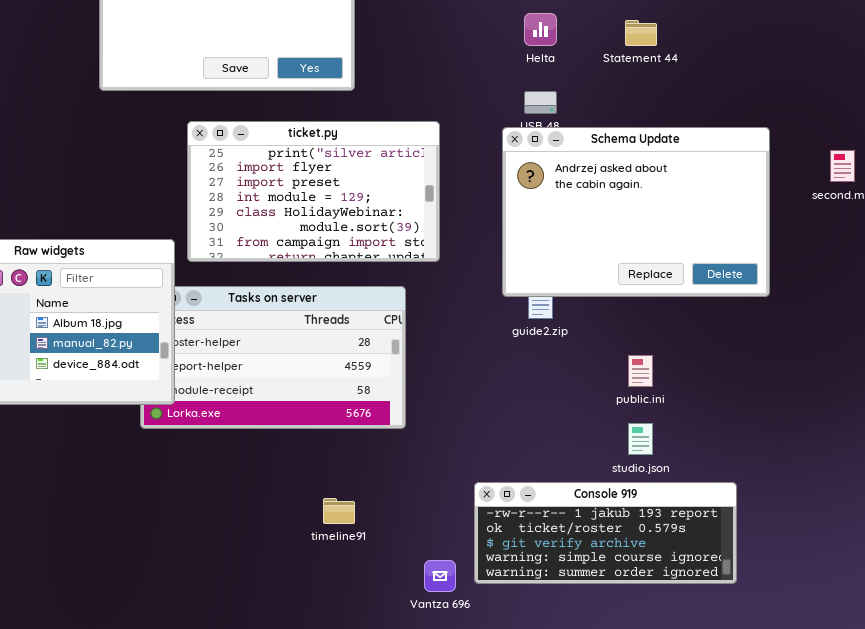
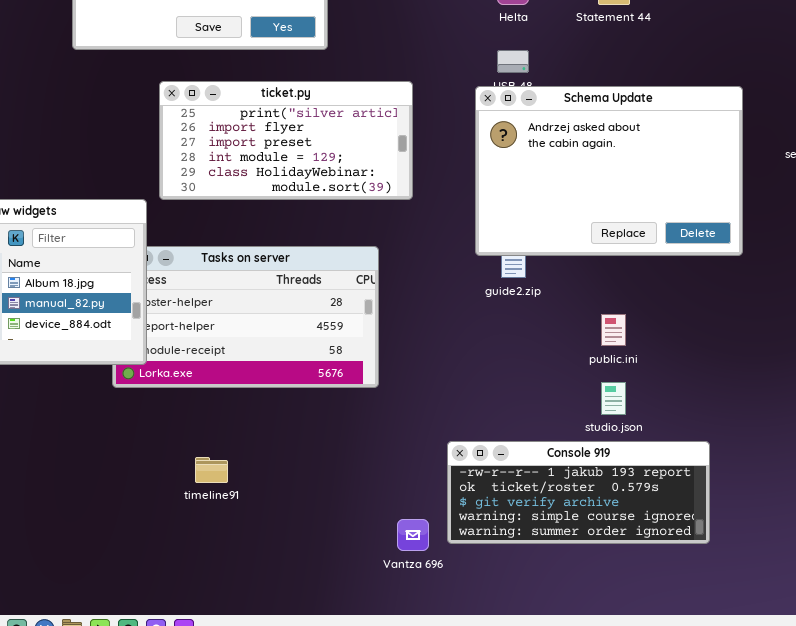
ticket.py: [187,121,440,262] -> [159,81,413,200], resized
timeline91: [323,498,355,524] -> [195,457,228,483], moved

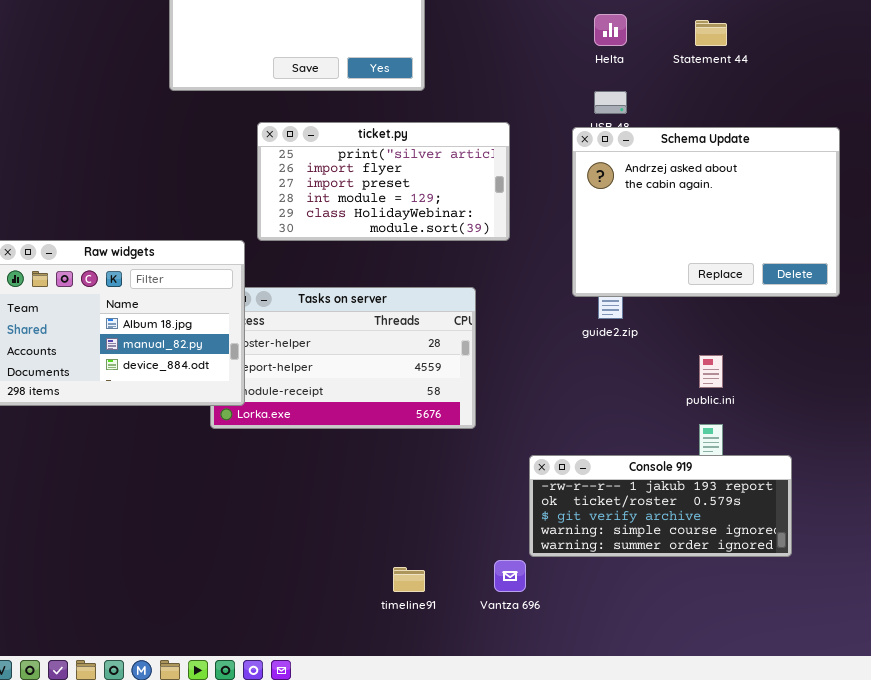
Console 919: [447,441,710,544] -> [529,455,792,557], moved
timeline91: [195,457,228,483] -> [393,567,425,592], moved

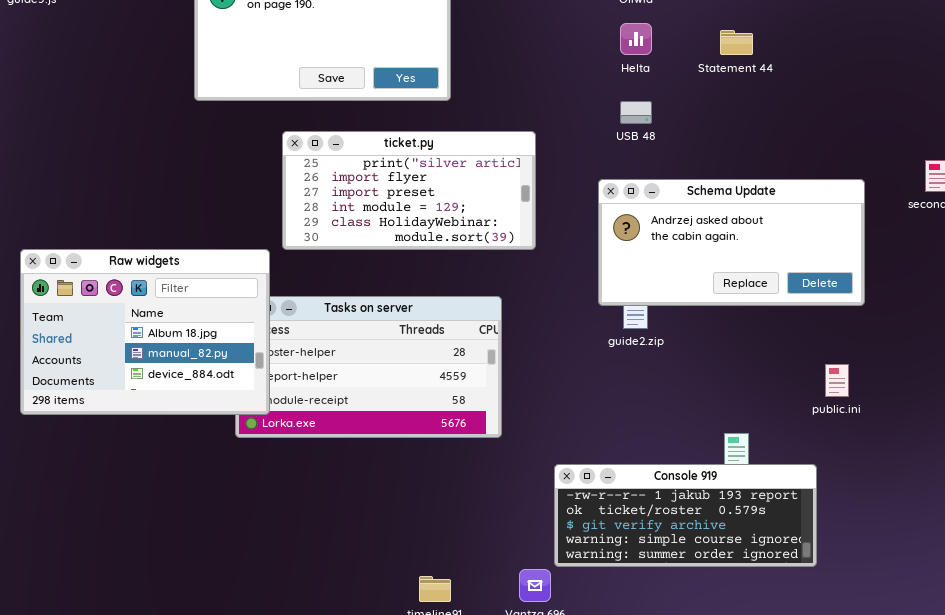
Schema Update: [572,127,840,297] -> [598,179,865,306], resized
public.ini: [699,355,723,388] -> [825,364,849,397], moved

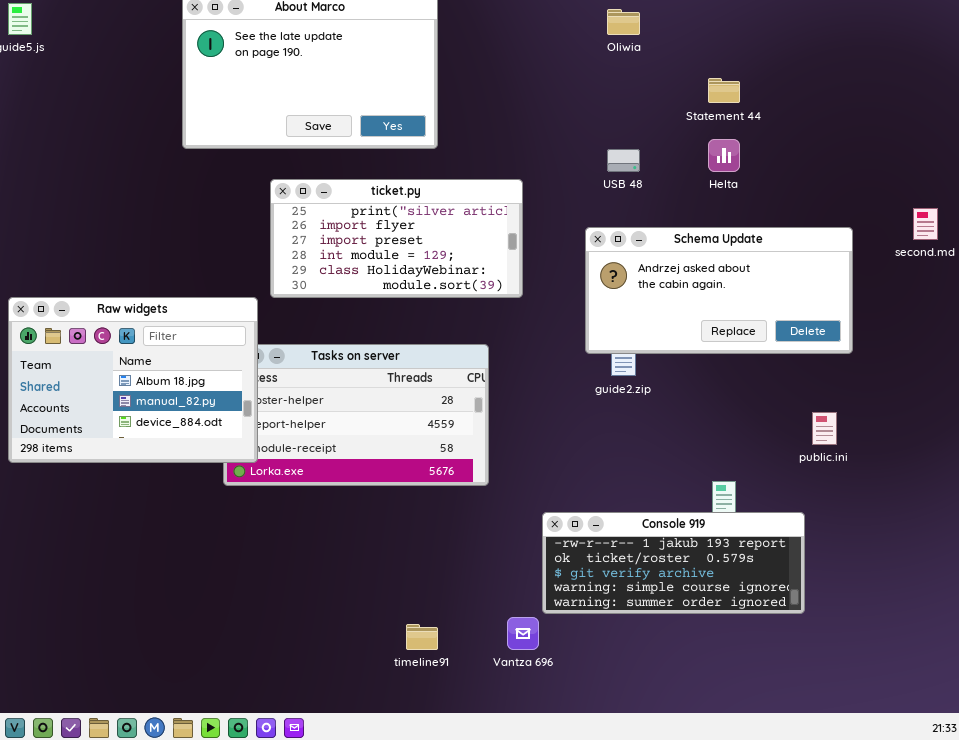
Helta: [620,23,652,55] -> [708,139,740,172], moved

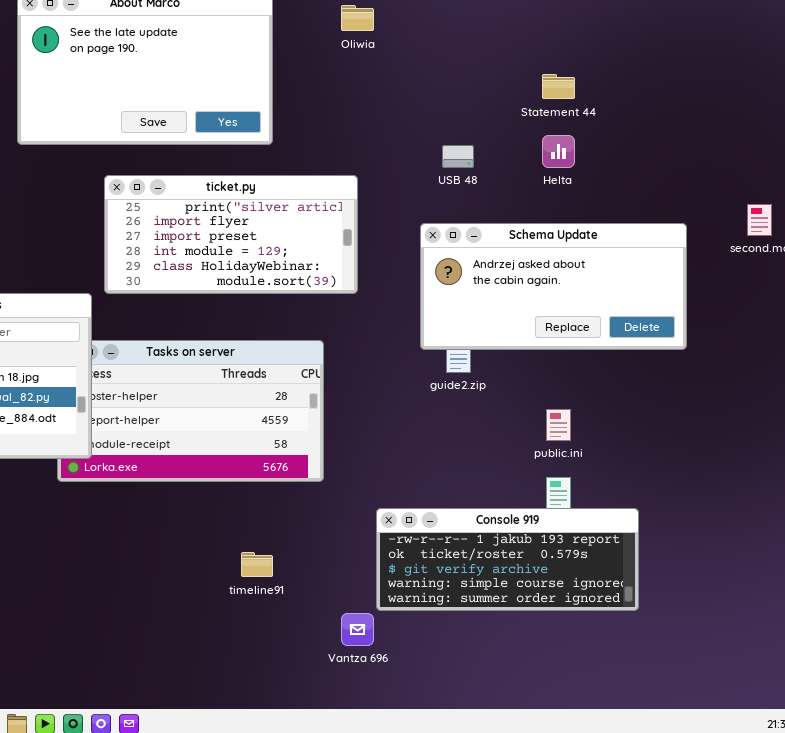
Oliwia: [607,9,640,35] -> [341,5,374,31], moved
public.ini: [812,412,837,445] -> [546,409,571,441], moved
timeline91: [406,624,438,650] -> [241,552,273,577], moved

